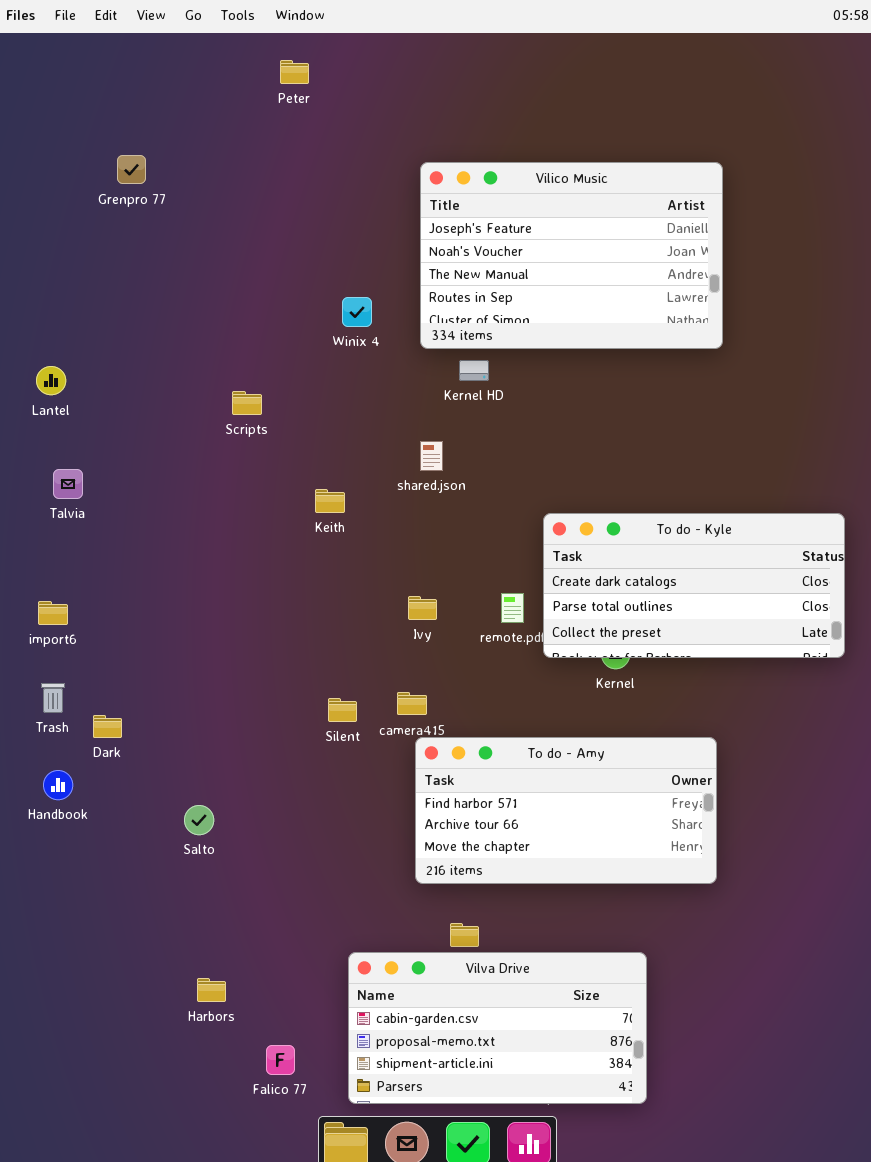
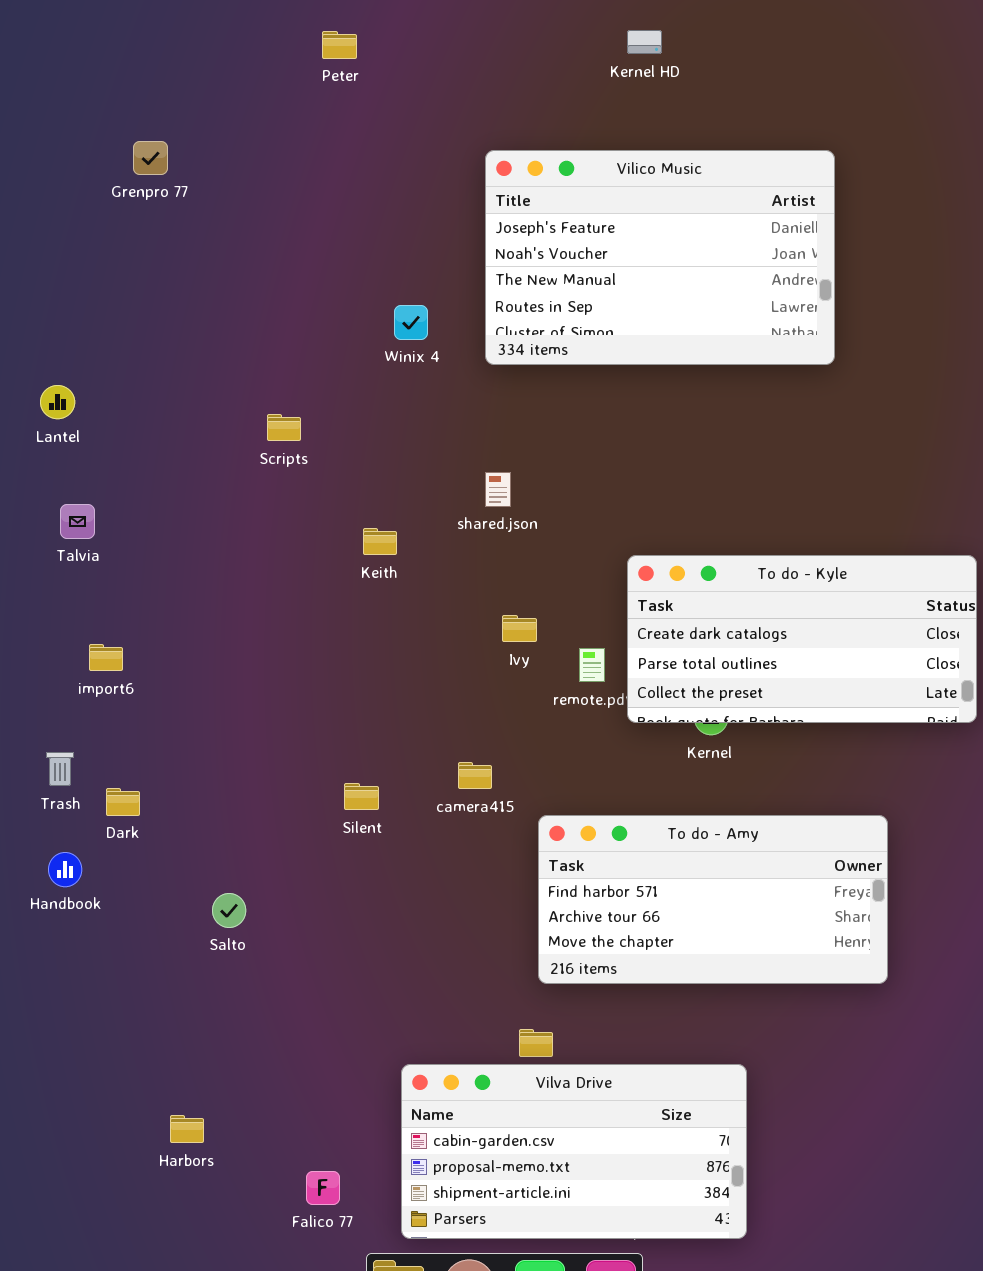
Kernel HD: [459,360,489,381] -> [627,30,662,54], moved
Ivy: [408,596,437,620] -> [502,615,537,642], moved
import6: [38,601,68,625] -> [89,644,123,671], moved
Silent: [328,698,357,722] -> [344,783,379,810], moved
To do - Amy: [415,737,717,884] -> [538,815,888,984], moved
Harbors: [197,978,226,1002] -> [170,1115,204,1143], moved

